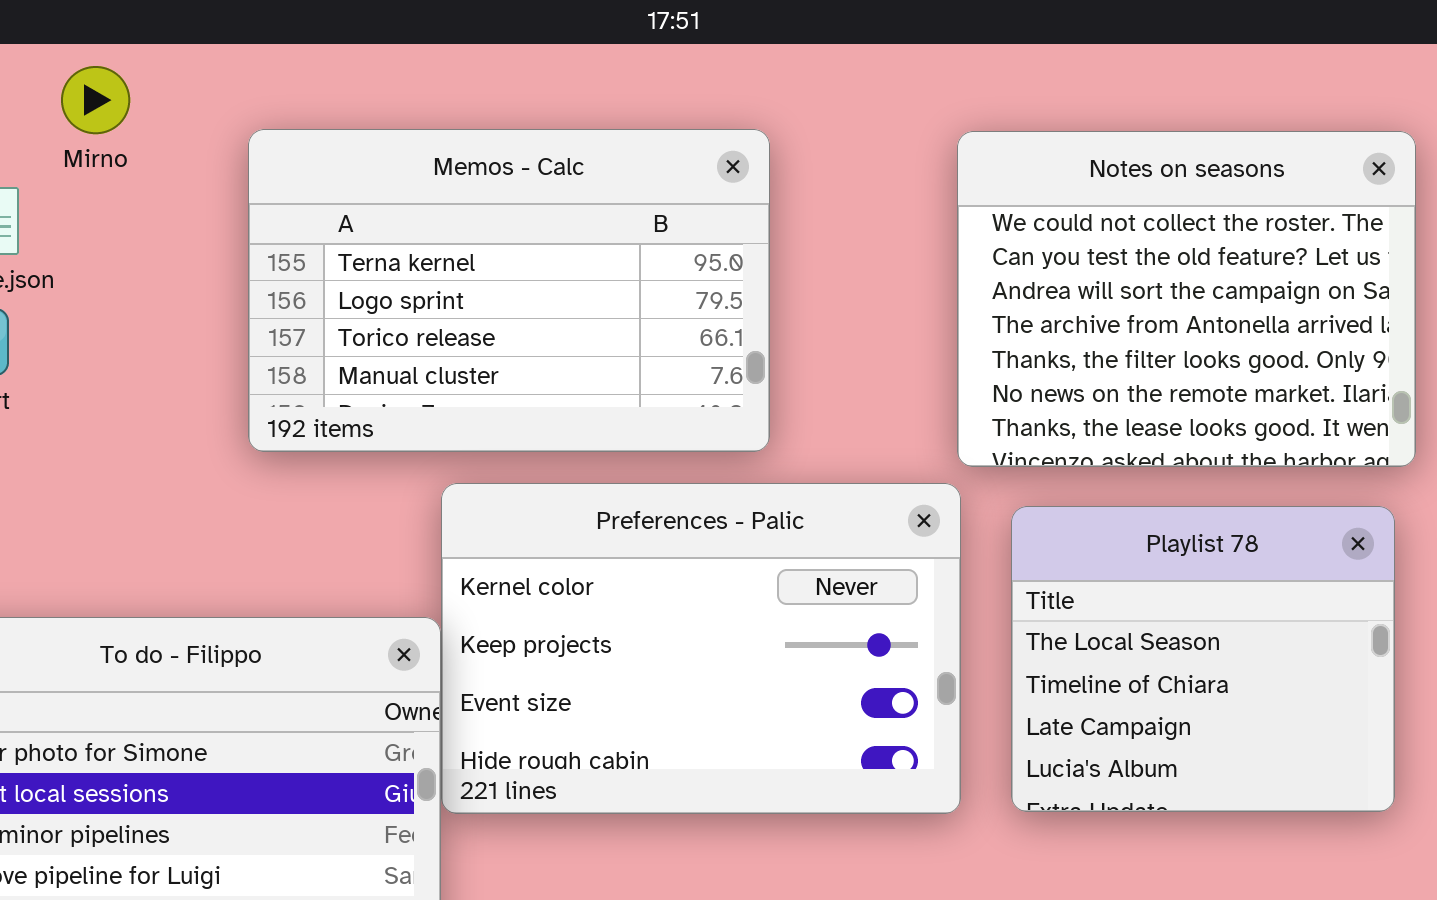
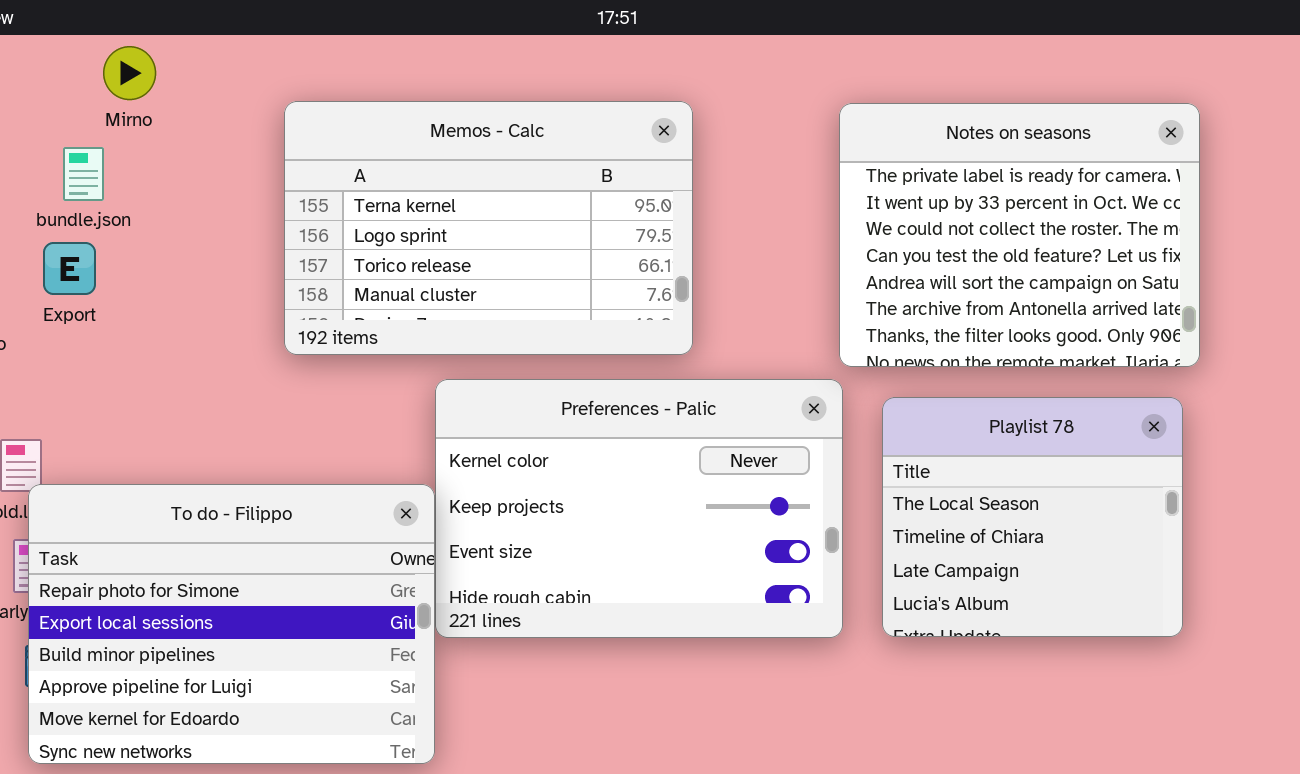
Mirno: [61,66,130,134] -> [103,46,156,100], moved
Notes on seasons: [957,131,1416,467] -> [839,103,1200,367], scrolled up 2 rows

